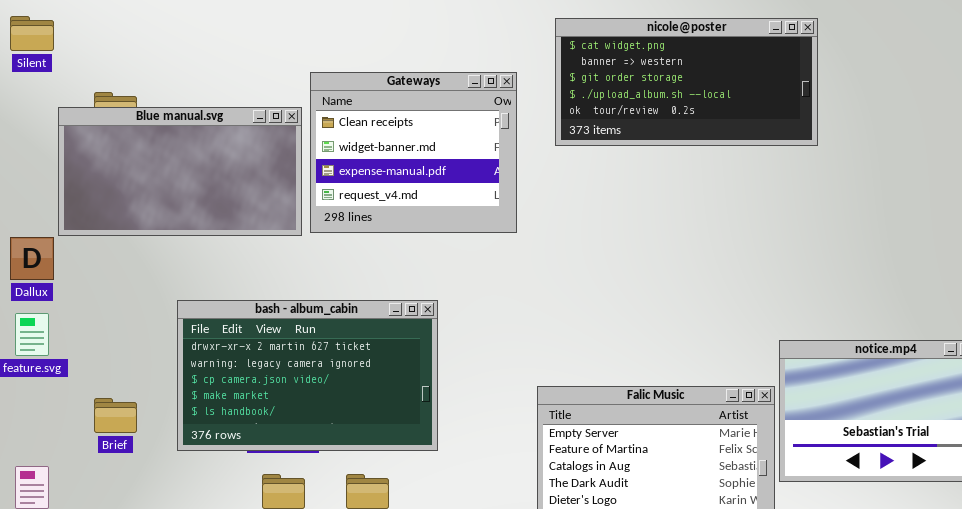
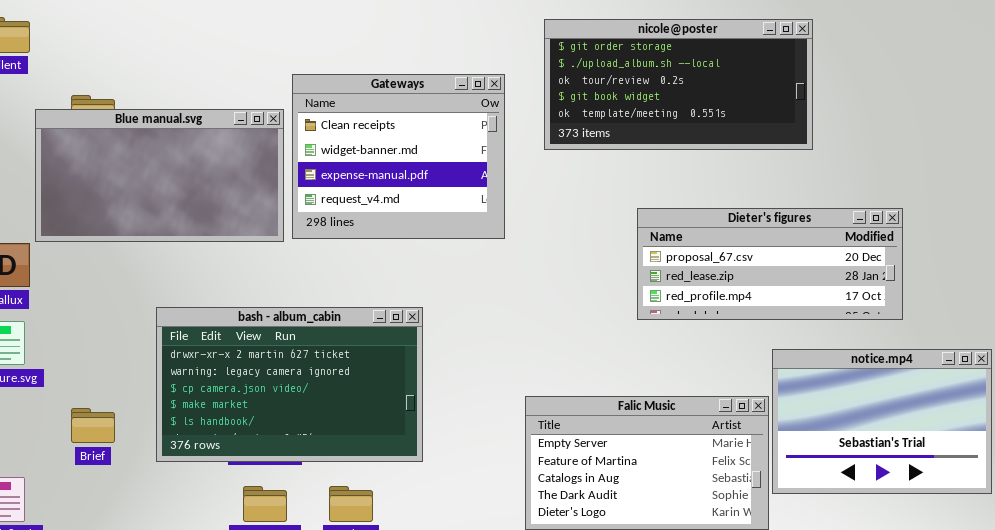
nicole@poster: [555,18,818,146] -> [544,19,813,150], scrolled down 2 rows
Dieter's figures: none -> [637,208,903,320], opened

